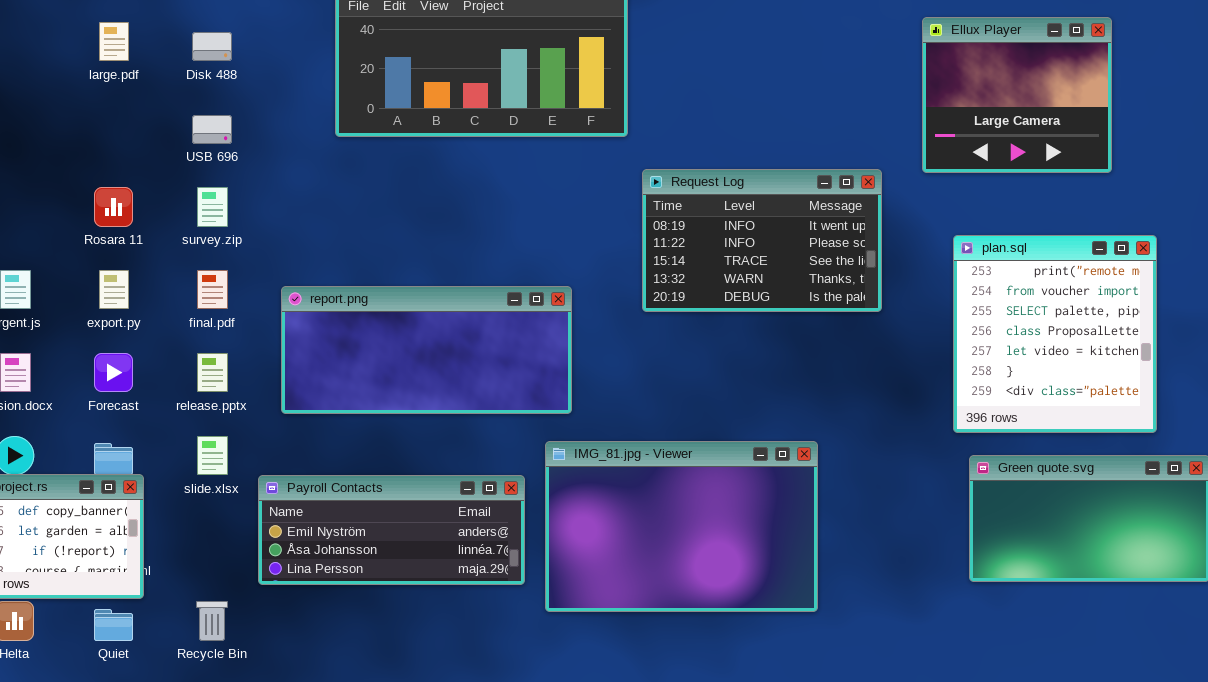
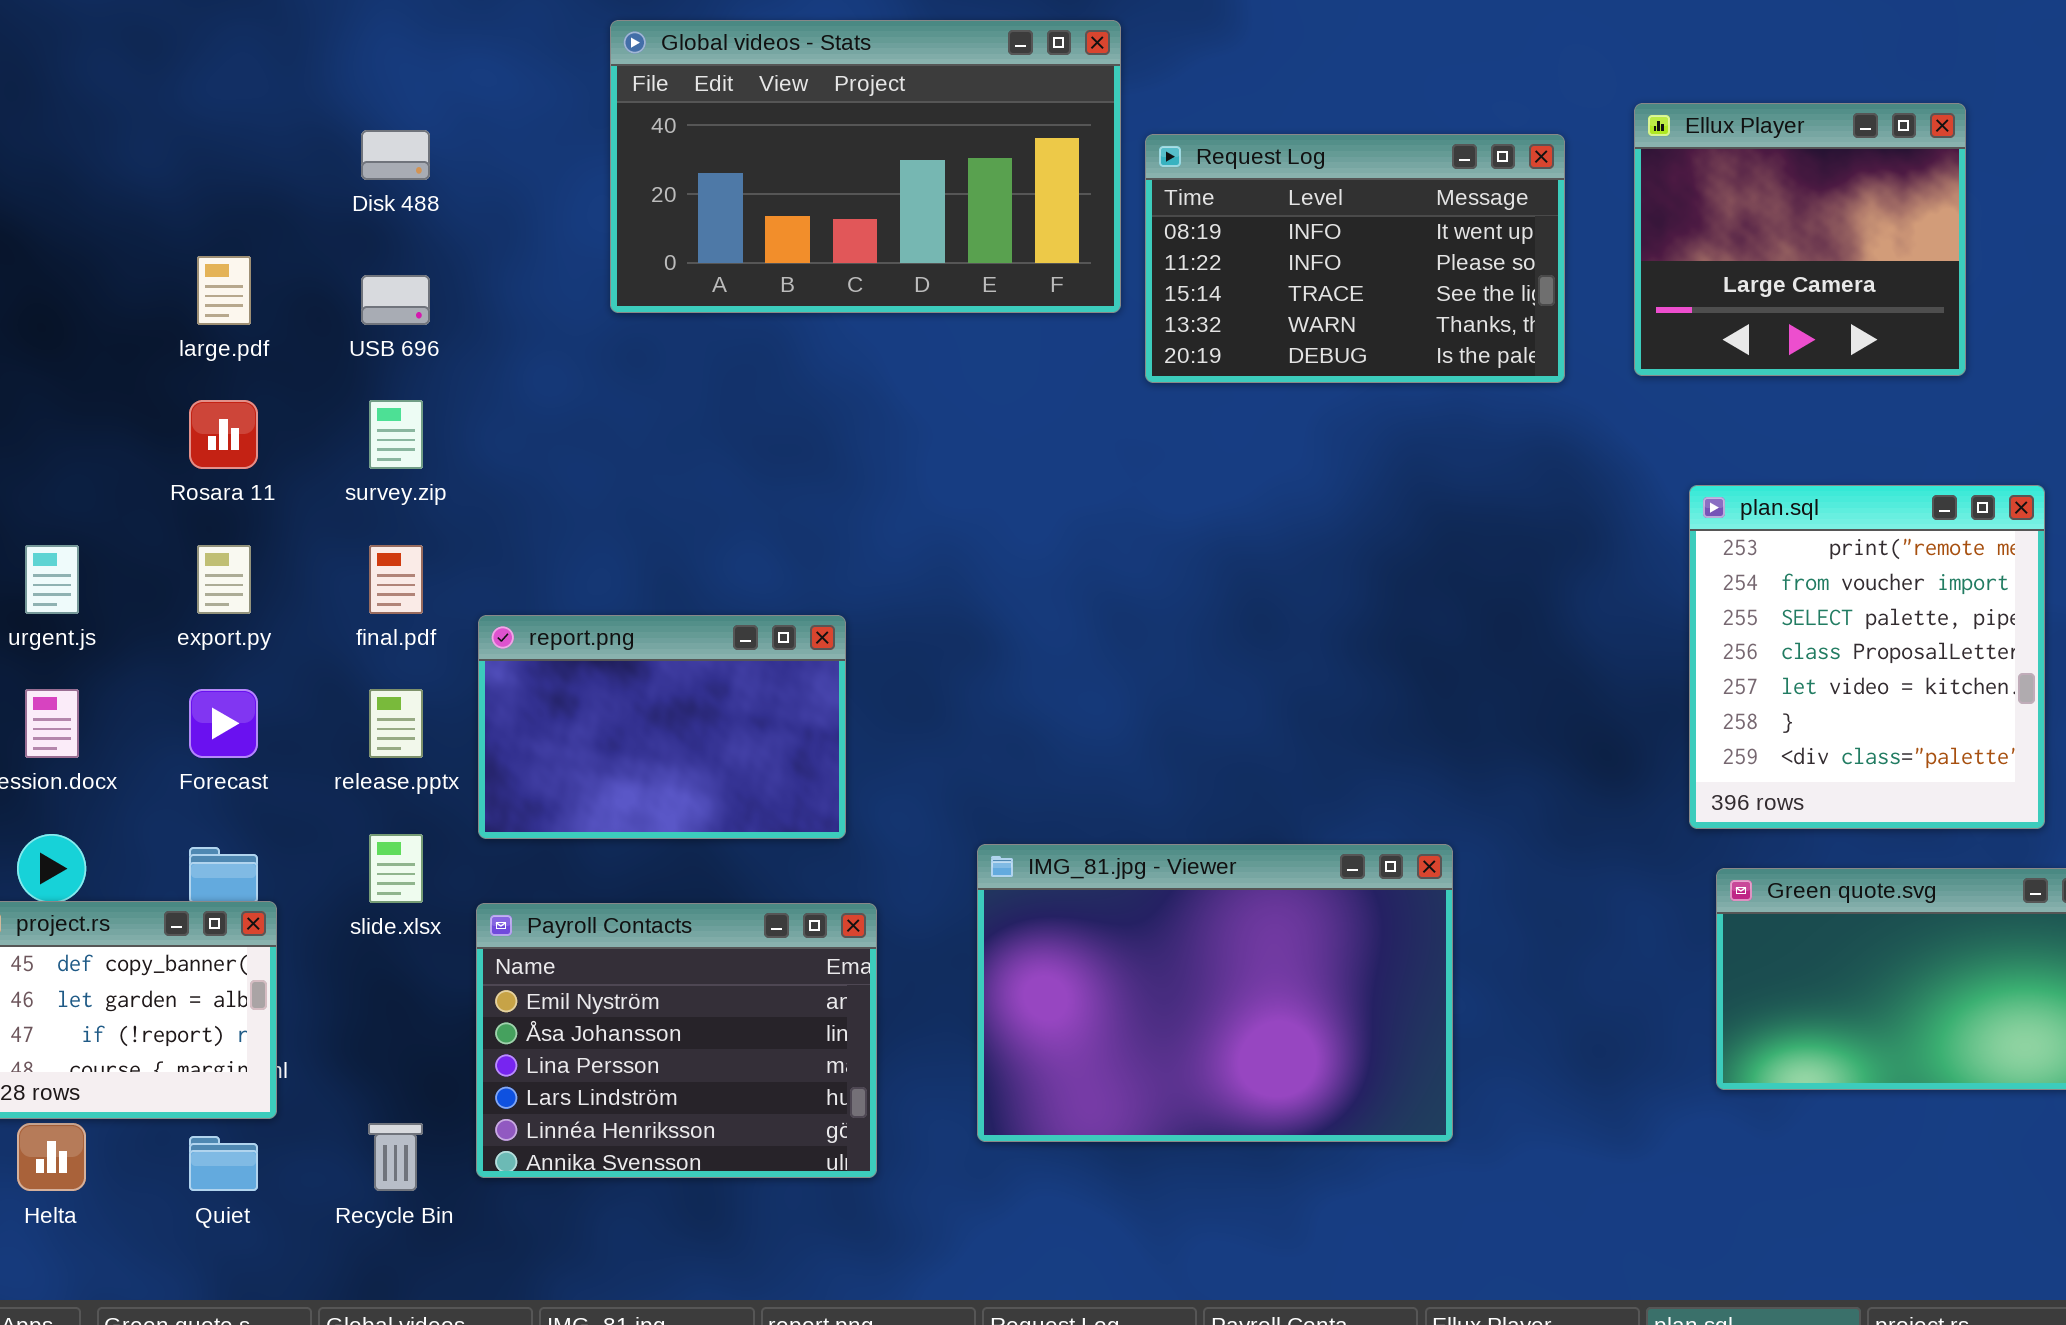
large.pdf: [99,22,129,61] -> [197,256,251,325], moved
Request Log: [642,169,882,312] -> [1145,134,1565,383], moved
report.png: [281,286,572,414] -> [478,615,846,839], moved, resized
Payroll Contacts: [258,475,525,585] -> [476,903,877,1178], resized

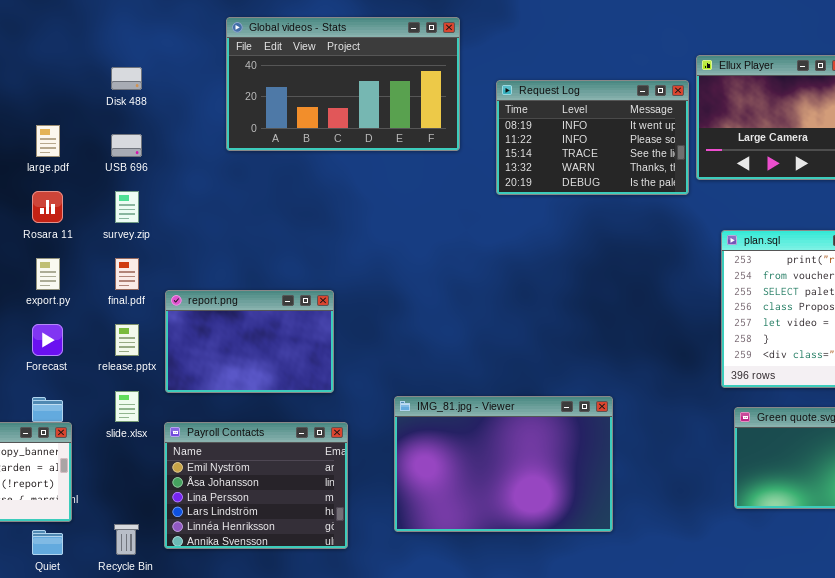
Request Log: [1145,134,1565,383] -> [496,80,689,195], moved

